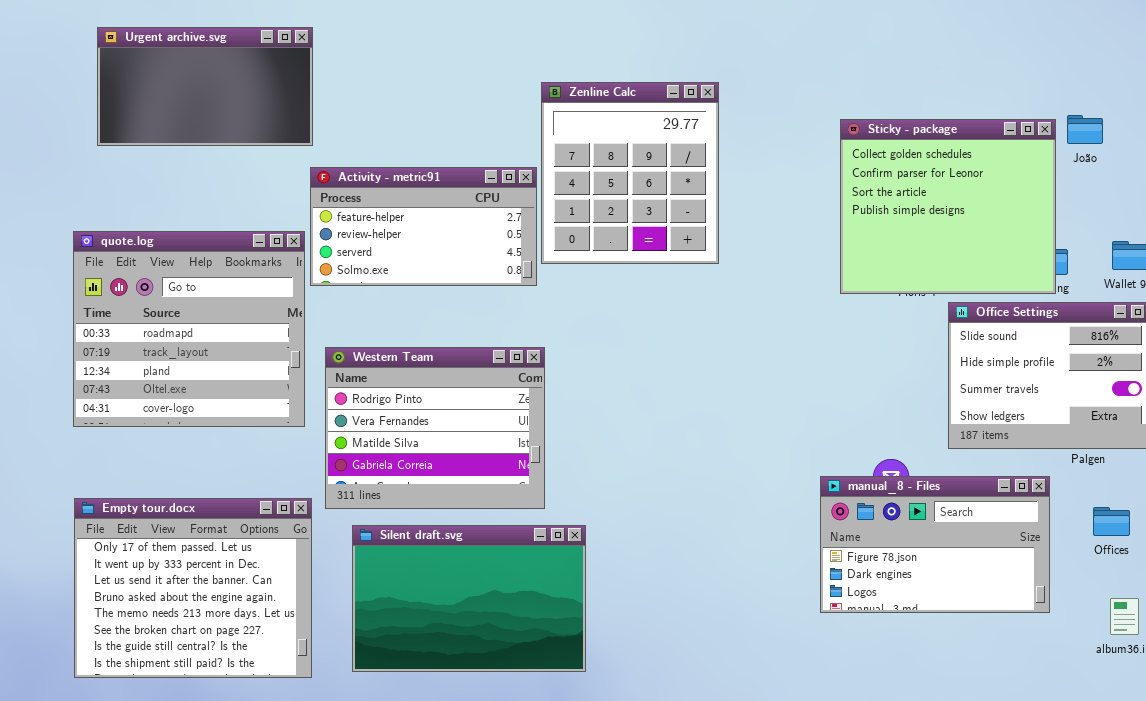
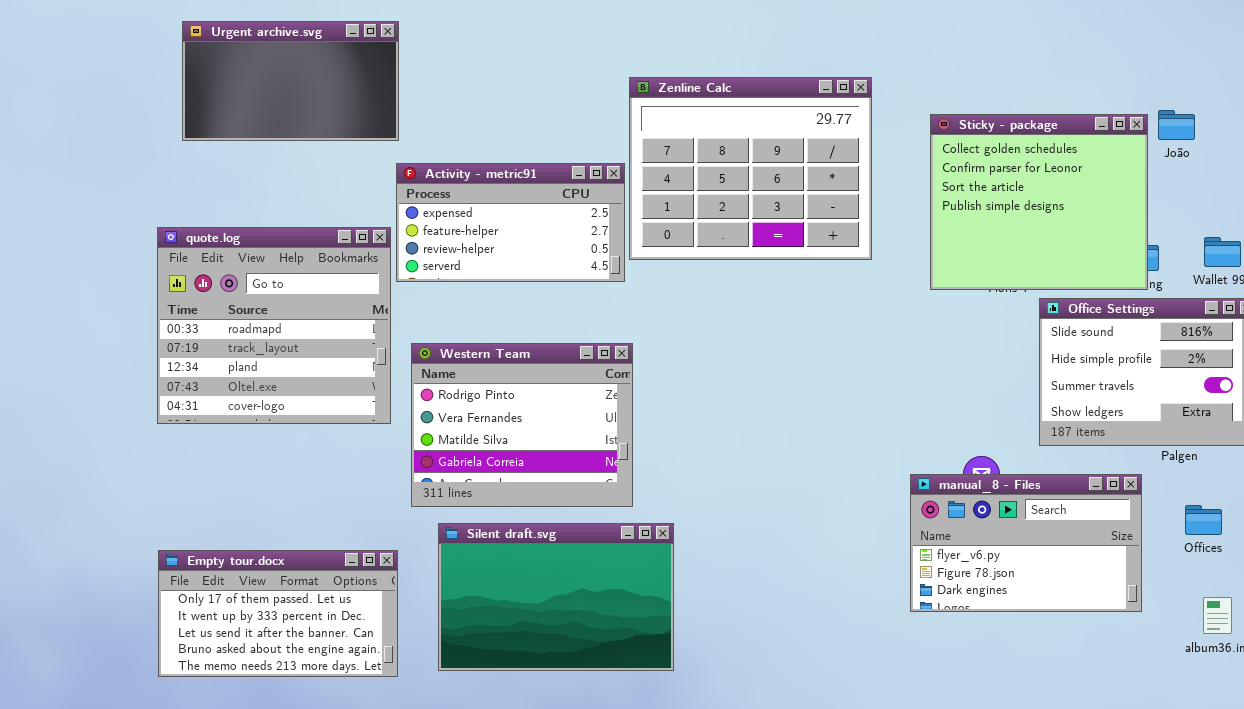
Zenline Calc: [541,82,719,264] -> [629,77,872,260], resized
Activity - metric91: [310,167,537,286] -> [396,163,625,282], scrolled up 1 row
manual_8 - Files: [820,476,1050,613] -> [910,474,1142,612], scrolled up 1 row
Empty tour.docx: [74,498,312,678] -> [158,550,398,677], resized

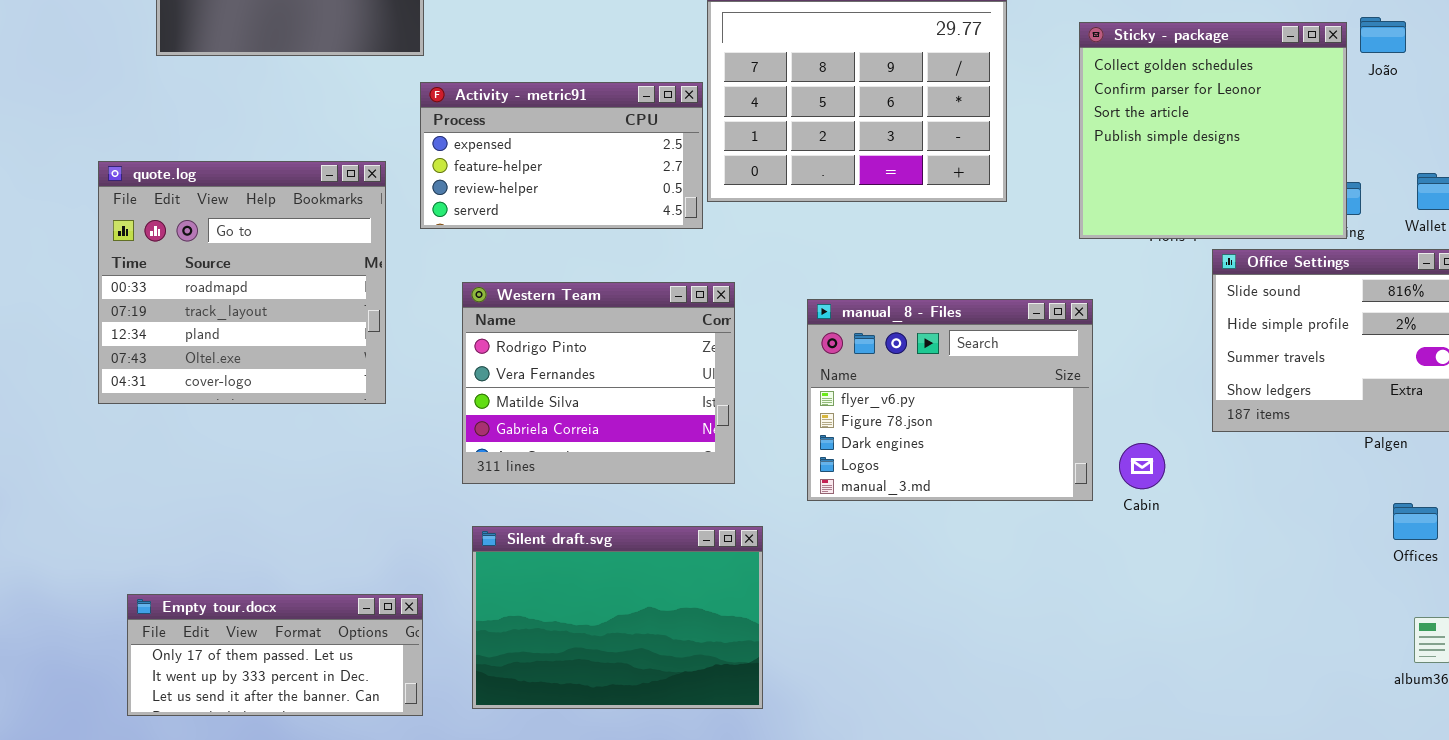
quote.log: [157,227,391,424] -> [98,161,386,404], moved
Western Team: [411,343,633,507] -> [462,282,735,484], moved
manual_8 - Files: [910,474,1142,612] -> [807,299,1093,501], moved, resized
Empty tour.docx: [158,550,398,677] -> [127,594,423,716], resized

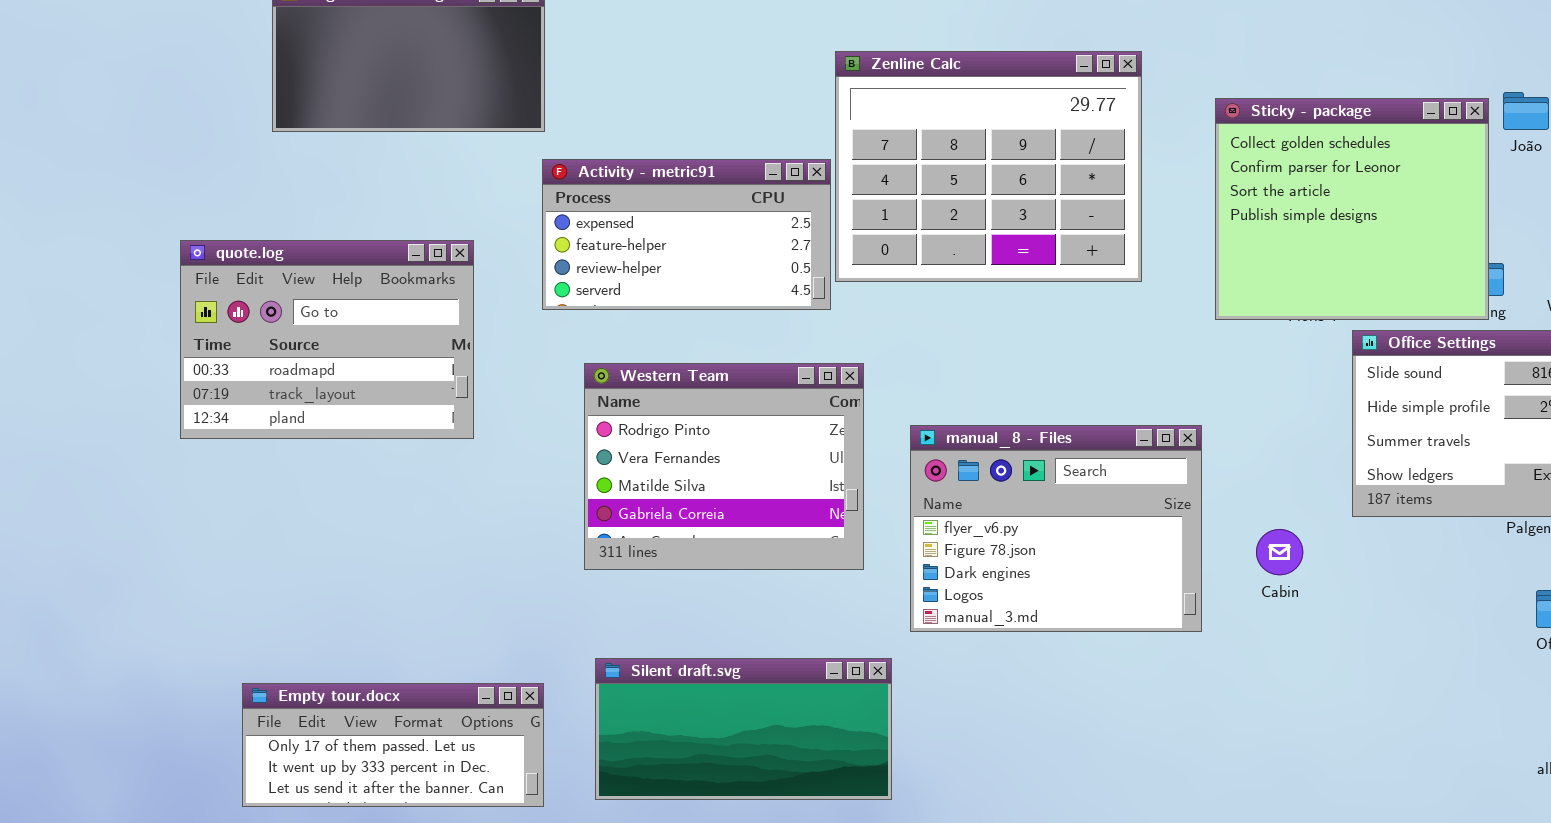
quote.log: [98,161,386,404] -> [180,240,474,439], moved, resized
manual_8 - Files: [807,299,1093,501] -> [910,425,1202,632], moved
Silent draft.svg: [472,526,763,709] -> [595,658,892,800], resized

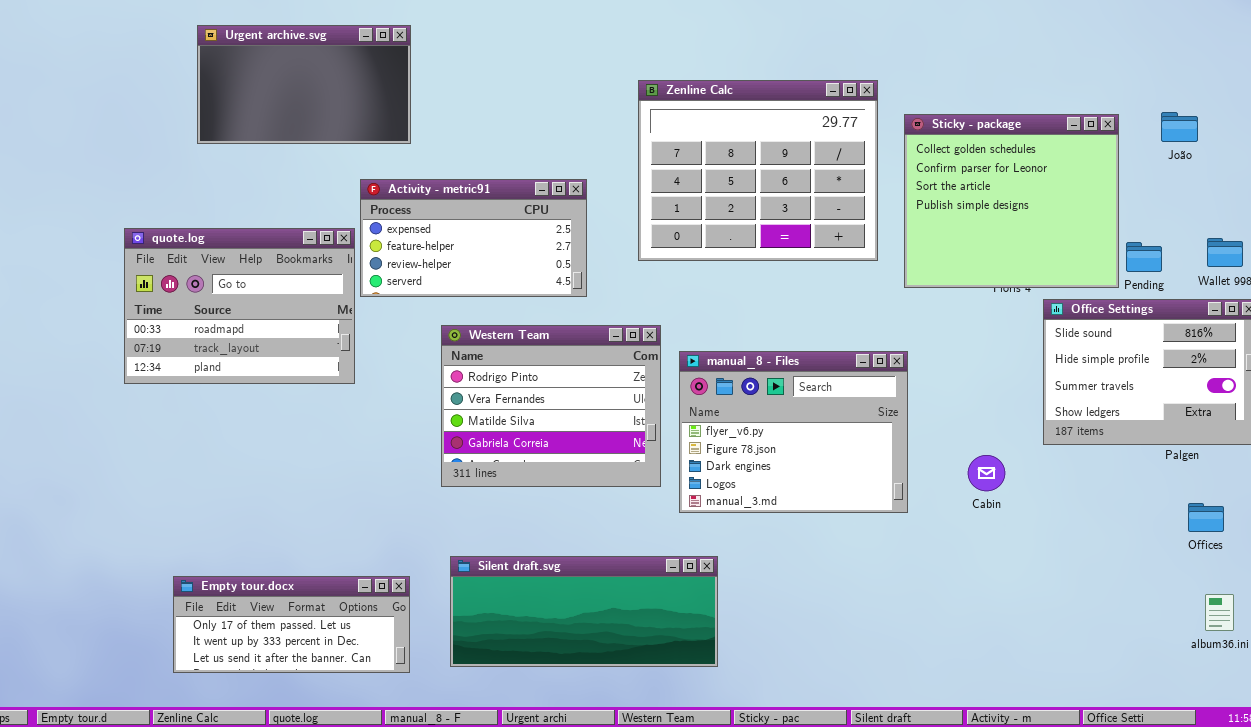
Sticky - package: [1215,98,1489,320] -> [904,114,1119,288], moved
Activity - metric91: [542,159,831,310] -> [360,179,587,297], moved
manual_8 - Files: [910,425,1202,632] -> [679,351,908,513], moved
Silent draft.svg: [595,658,892,800] -> [450,556,718,667], resized

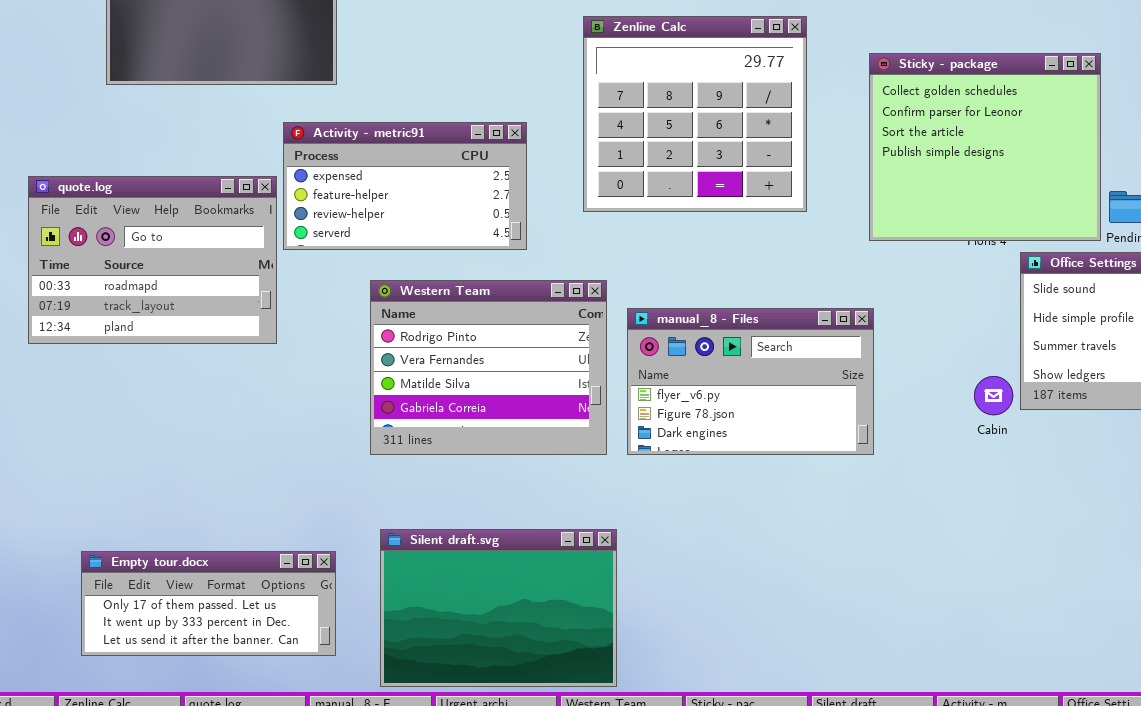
Zenline Calc: [638,80,878,261] -> [583,16,807,212], resized
manual_8 - Files: [679,351,908,513] -> [627,308,874,455], resized
Cabin: [968,455,1005,491] -> [974,376,1013,415], moved
Silent draft.svg: [450,556,718,667] -> [380,529,617,687], resized

